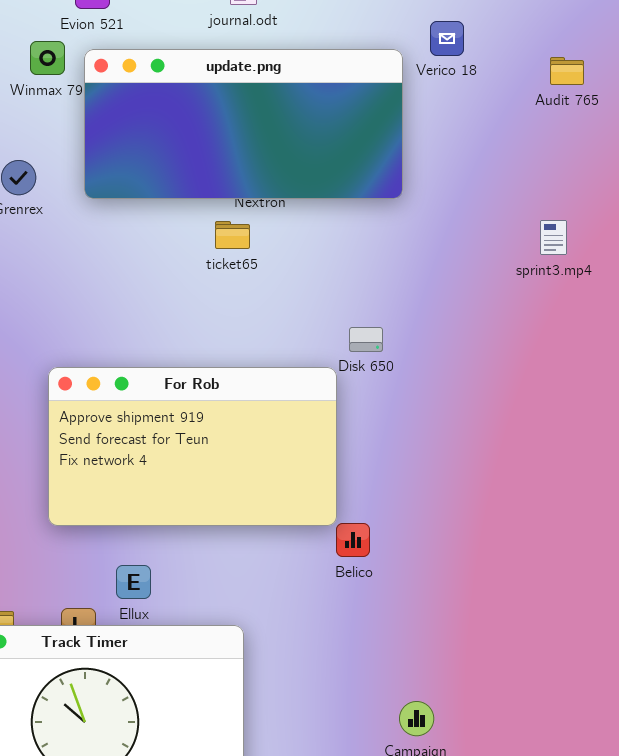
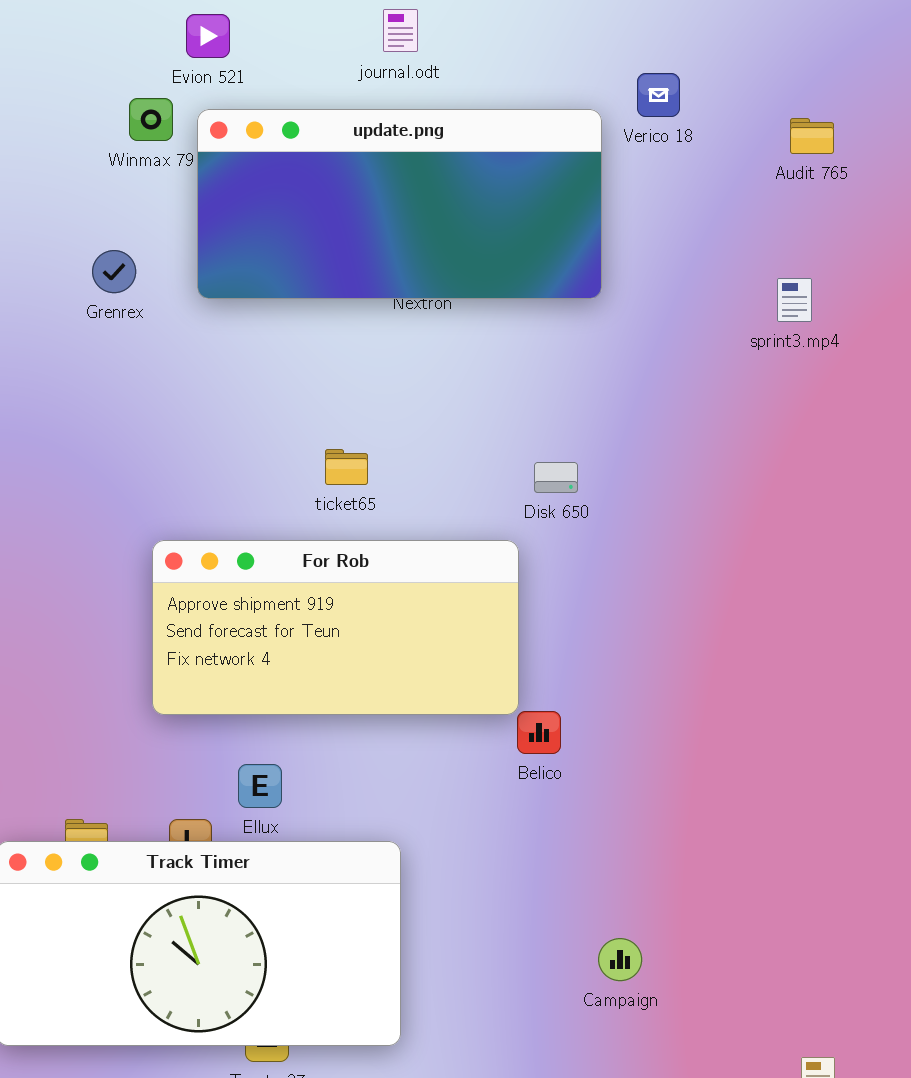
sprint3.mp4: [540,220,567,255] -> [777,278,812,322], moved
ticket65: [215,221,250,249] -> [325,449,368,485], moved
For Rob: [48,367,337,526] -> [152,540,519,715], resized

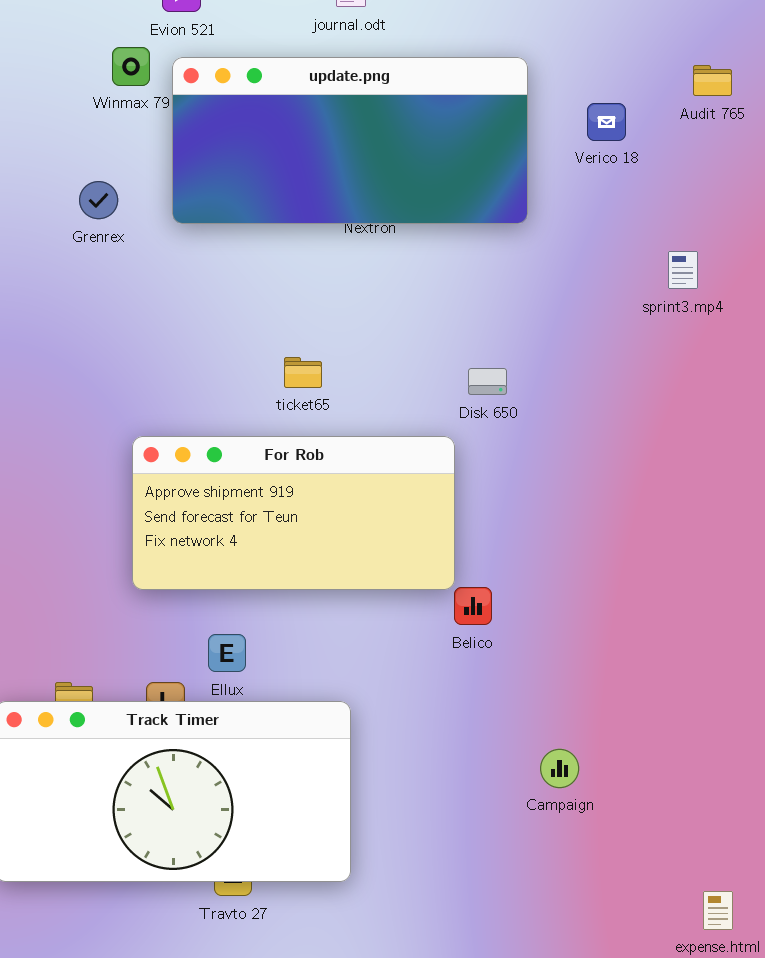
Verico 18: [637,73,680,117] -> [587,103,626,141], moved
sprint3.mp4: [777,278,812,322] -> [668,251,698,289], moved
Campaign: [598,938,642,981] -> [540,749,579,788], moved

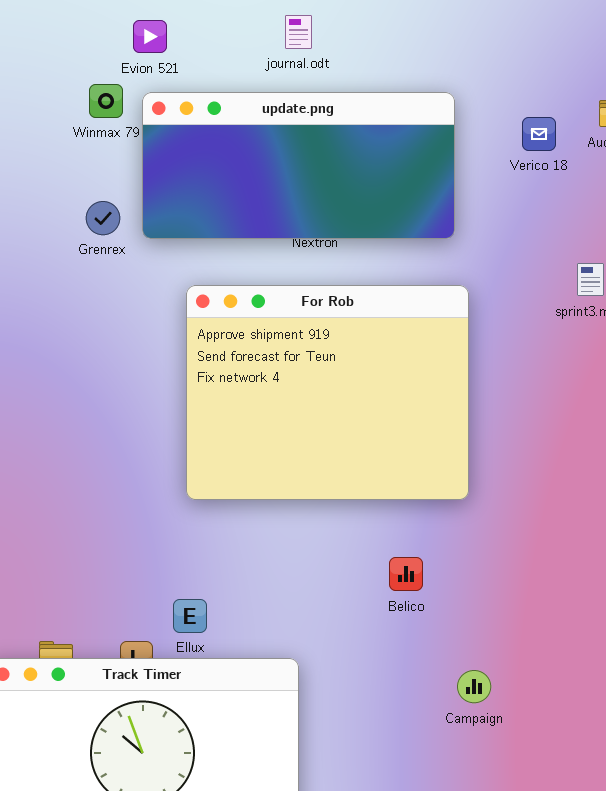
Verico 18: [587,103,626,141] -> [522,117,556,151], moved
Grenrex: [79,181,118,219] -> [86,201,120,235], moved
For Rob: [132,436,455,590] -> [186,285,469,500], moved, resized
Campaign: [540,749,579,788] -> [457,670,491,703], moved

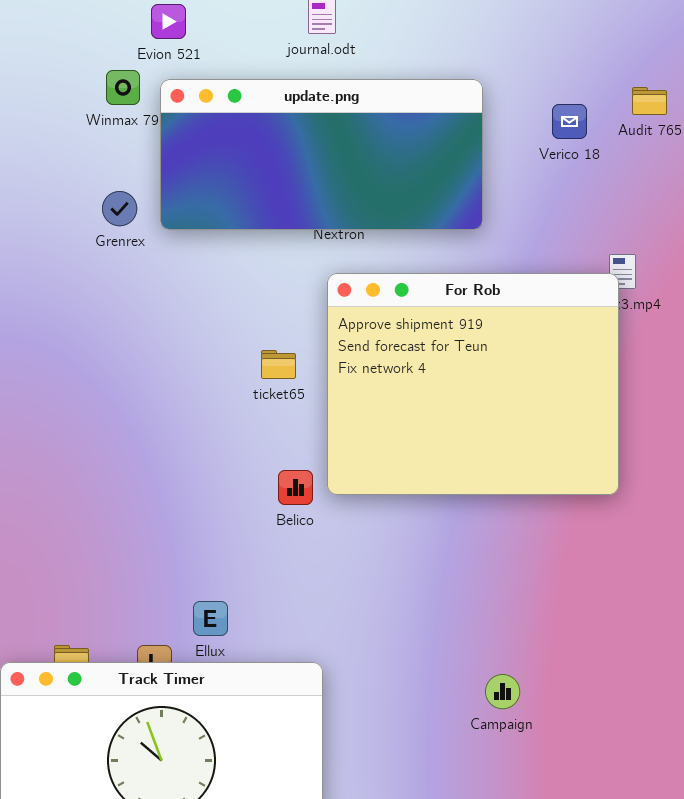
For Rob: [186,285,469,500] -> [327,273,619,495], moved
Belico: [389,557,423,591] -> [278,470,313,505], moved

